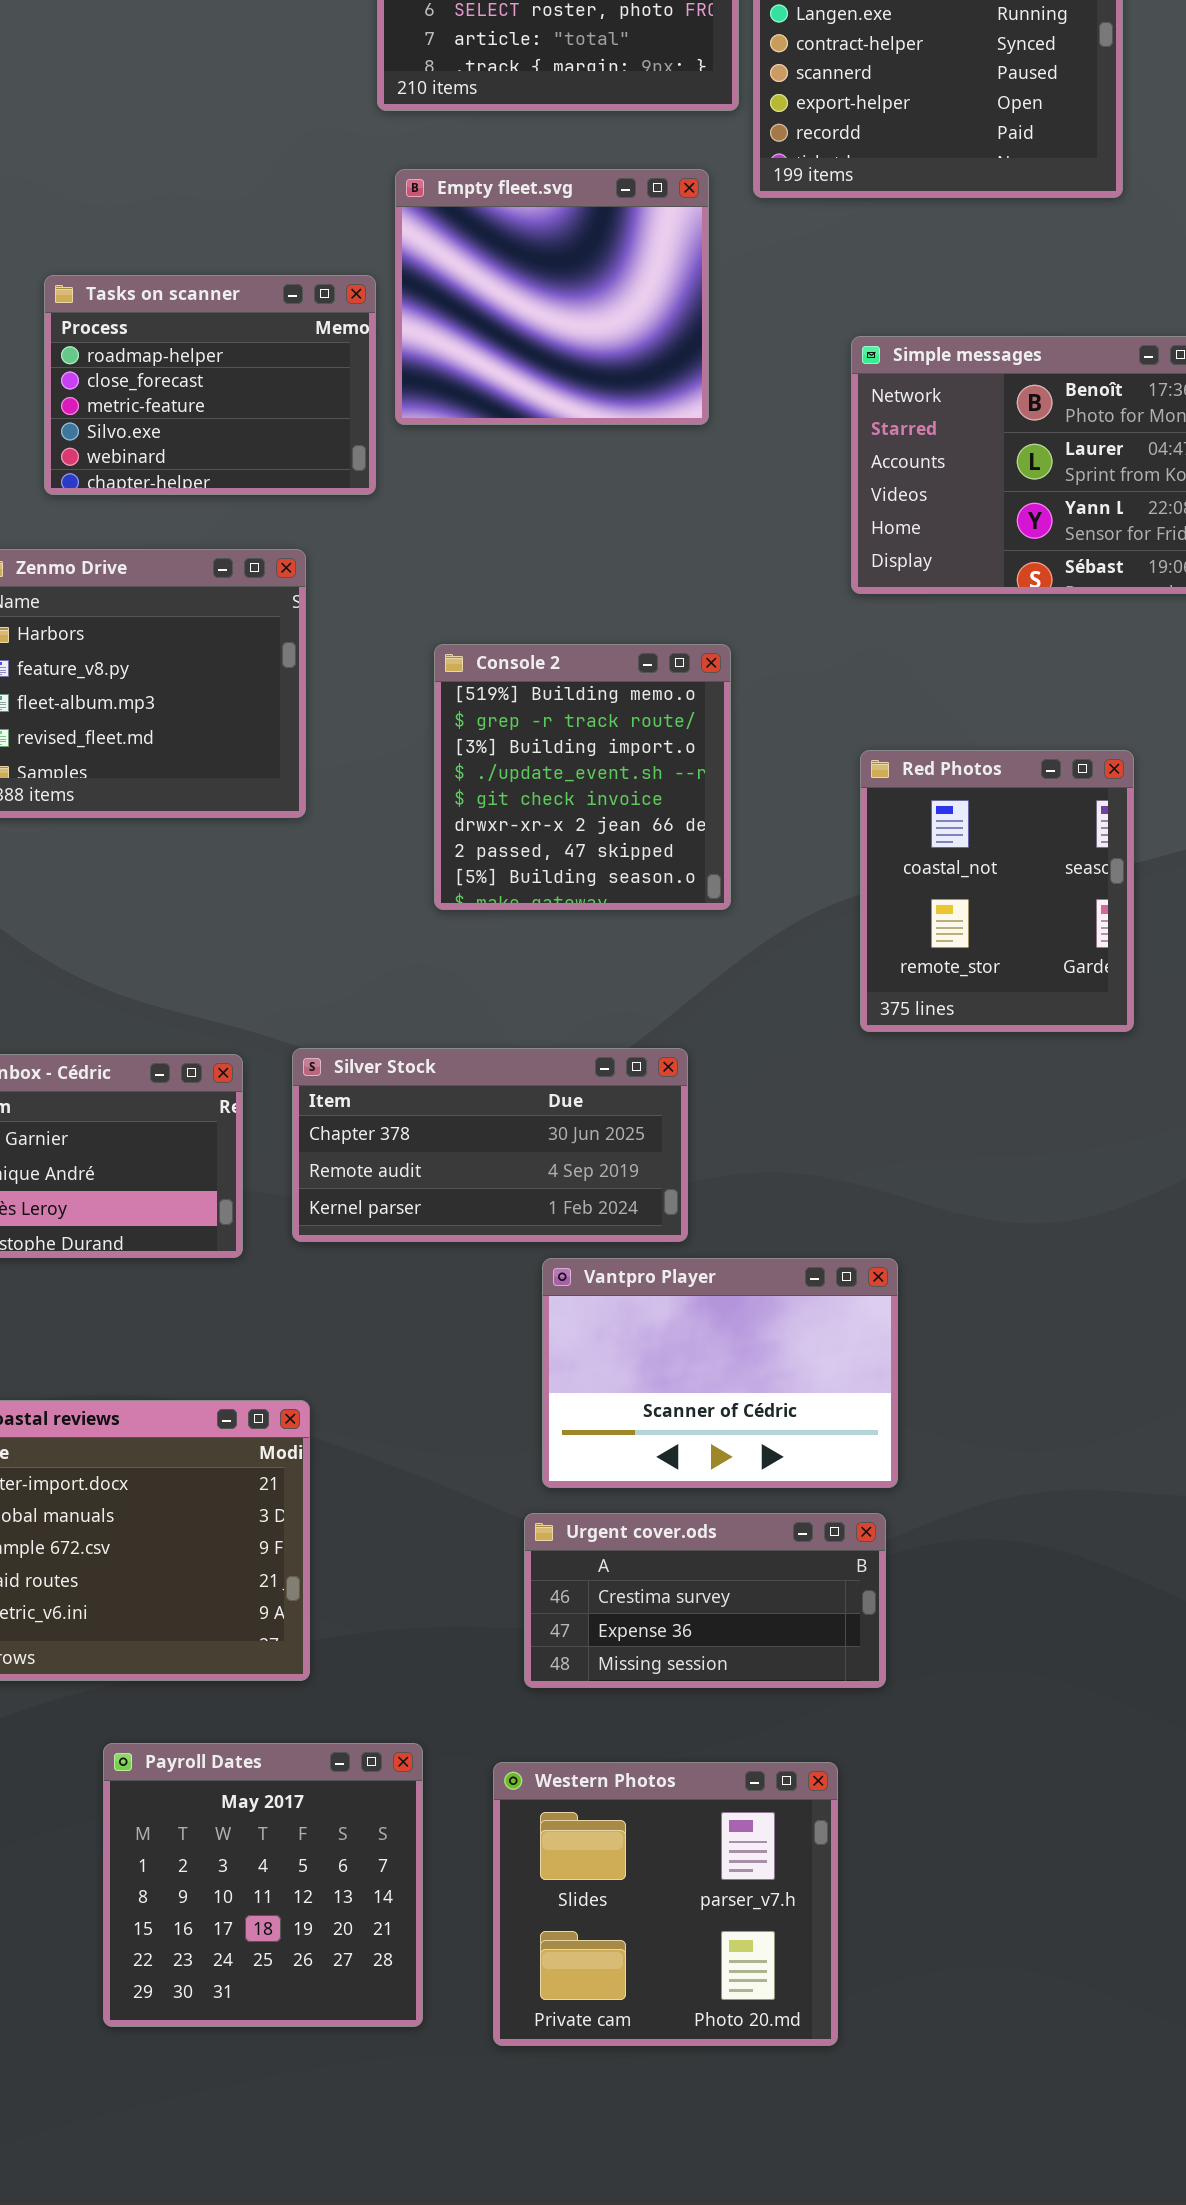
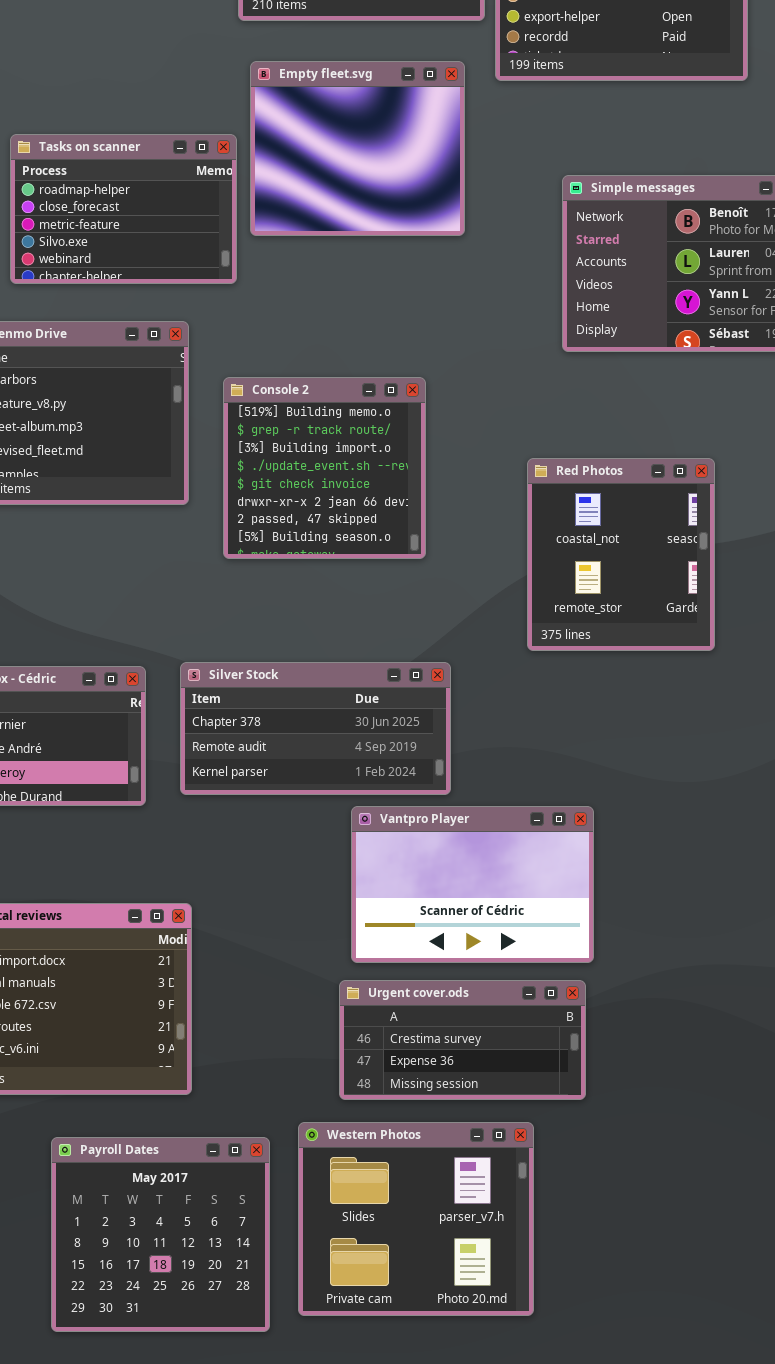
Console 2: [434,644,731,910] -> [223,377,426,559], moved
Red Photos: [860,750,1134,1032] -> [527,458,715,651], moved
Western Photos: [493,1762,838,2046] -> [298,1122,534,1316], moved

